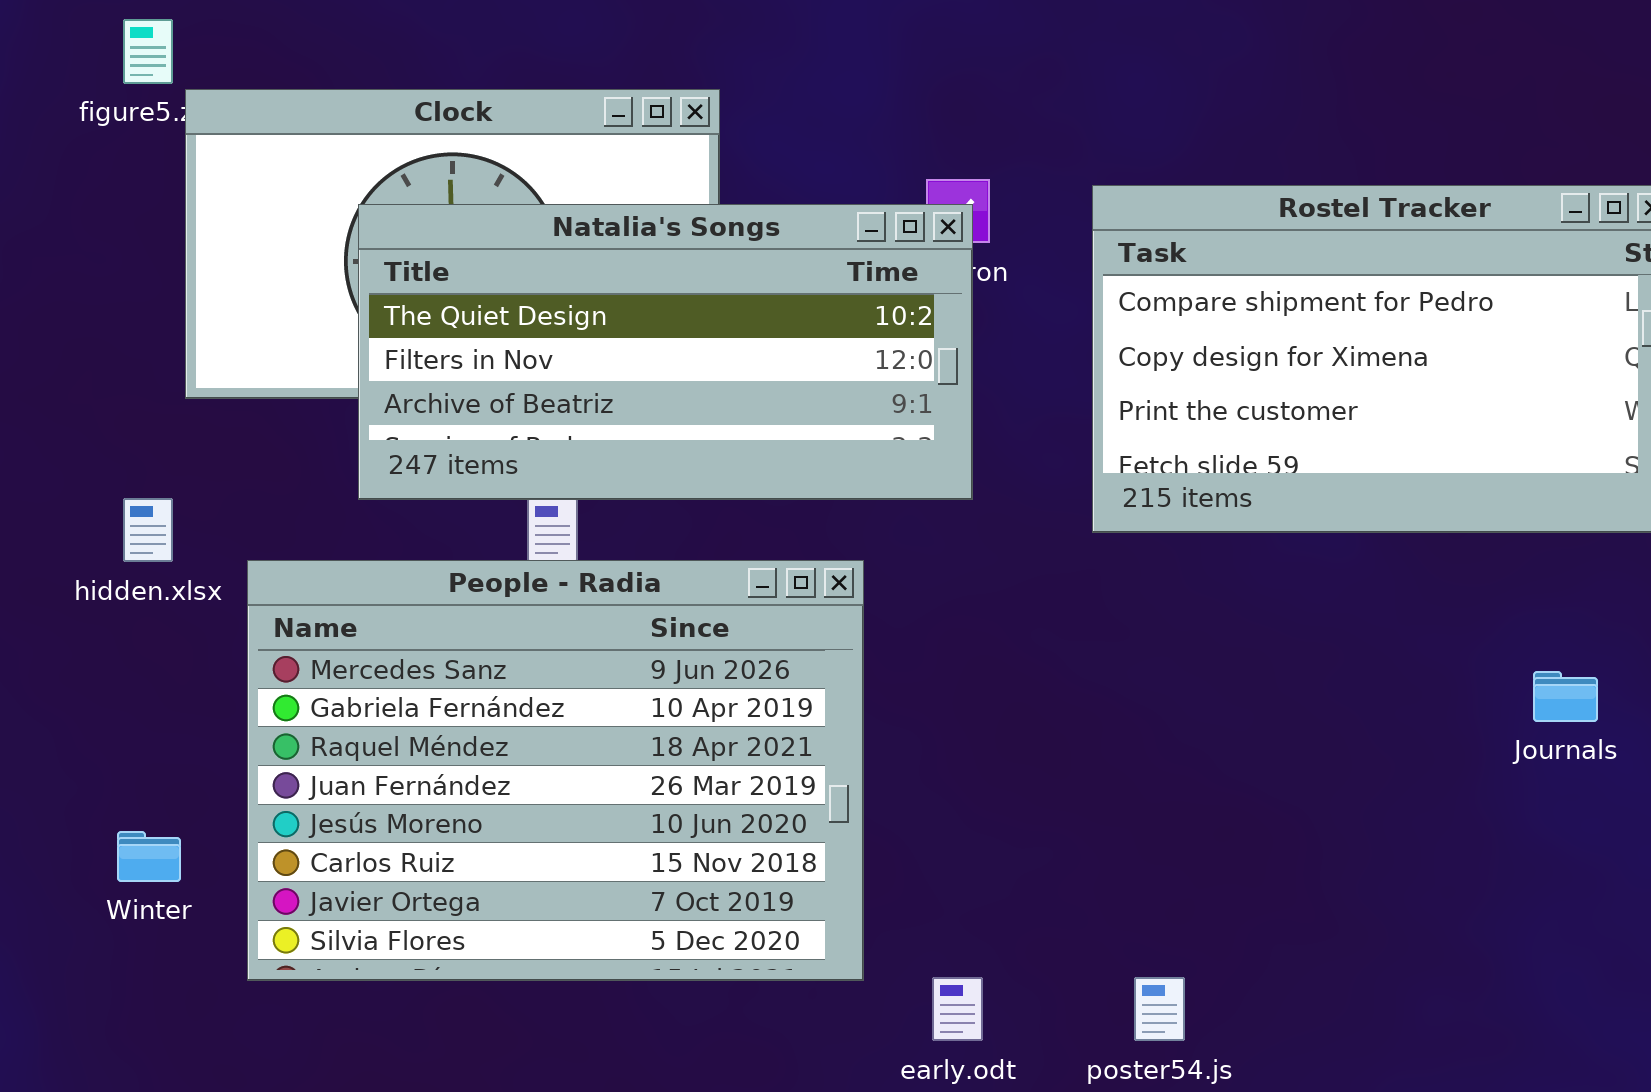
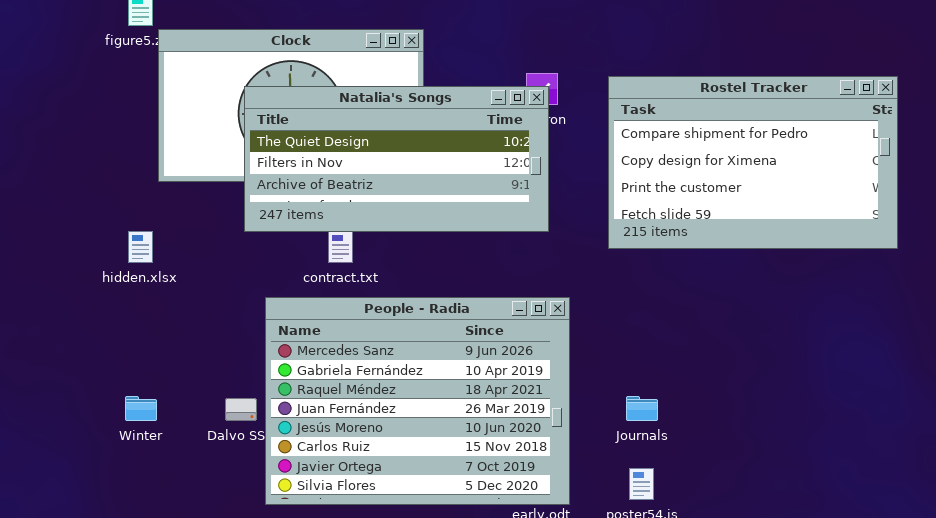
People - Radia: [247,560,864,981] -> [265,297,570,505], moved
Journals: [1533,671,1598,722] -> [626,396,658,421], moved

